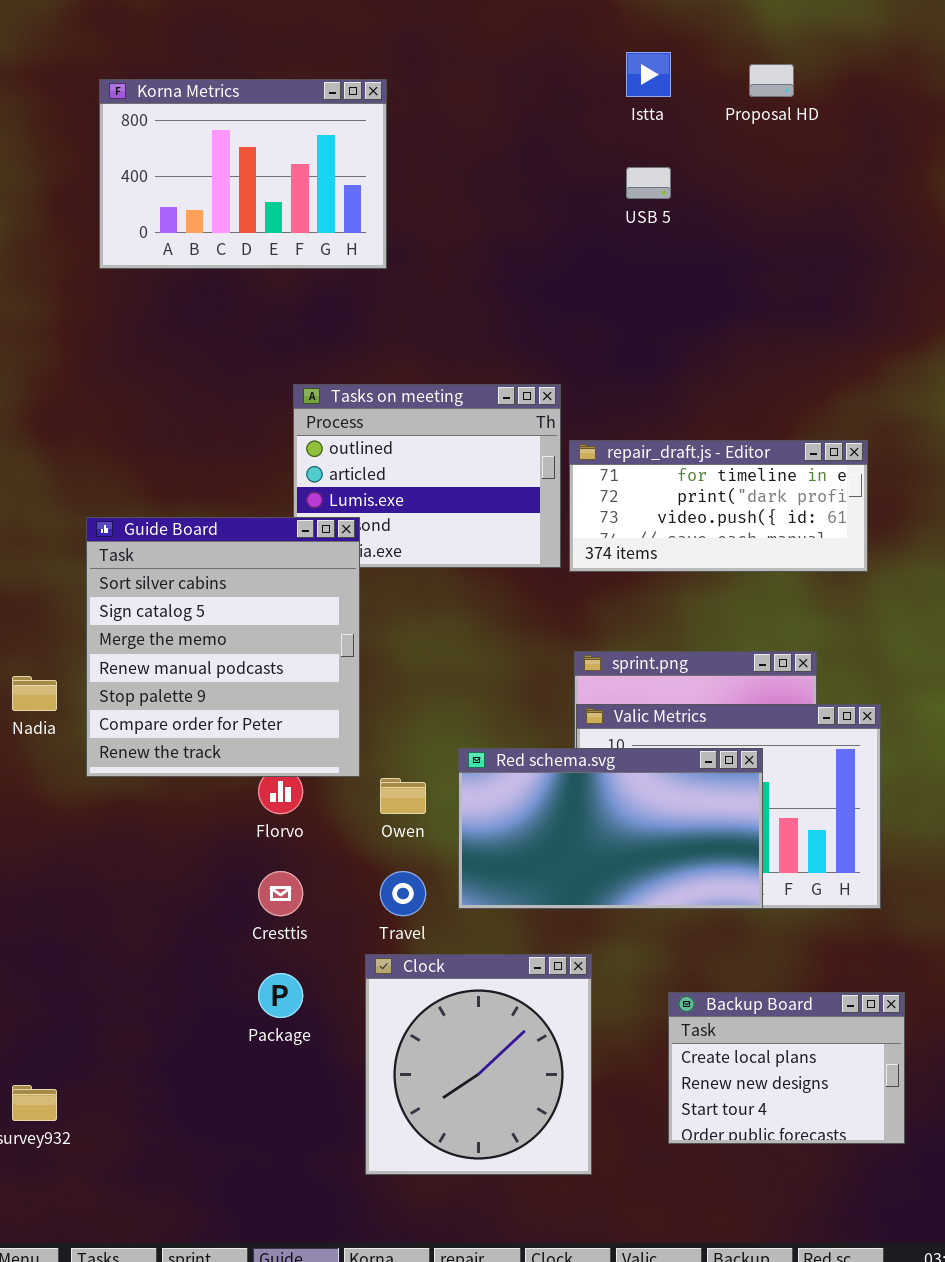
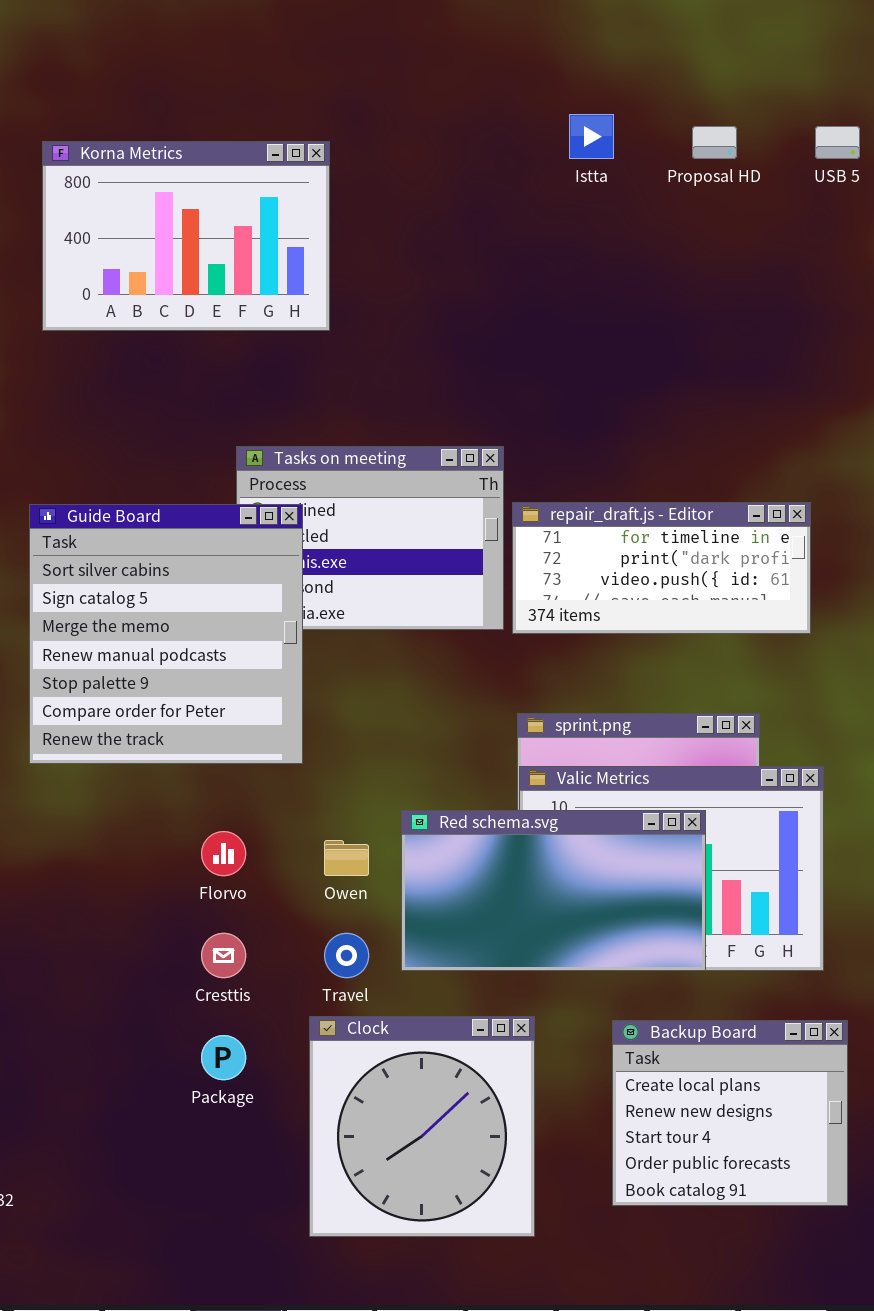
USB 5: [626,167,671,199] -> [815,126,860,159], moved
Guide Board: [86,517,360,777] -> [29,504,303,764], moved
Backup Board: [668,992,905,1144] -> [612,1020,848,1206], resized

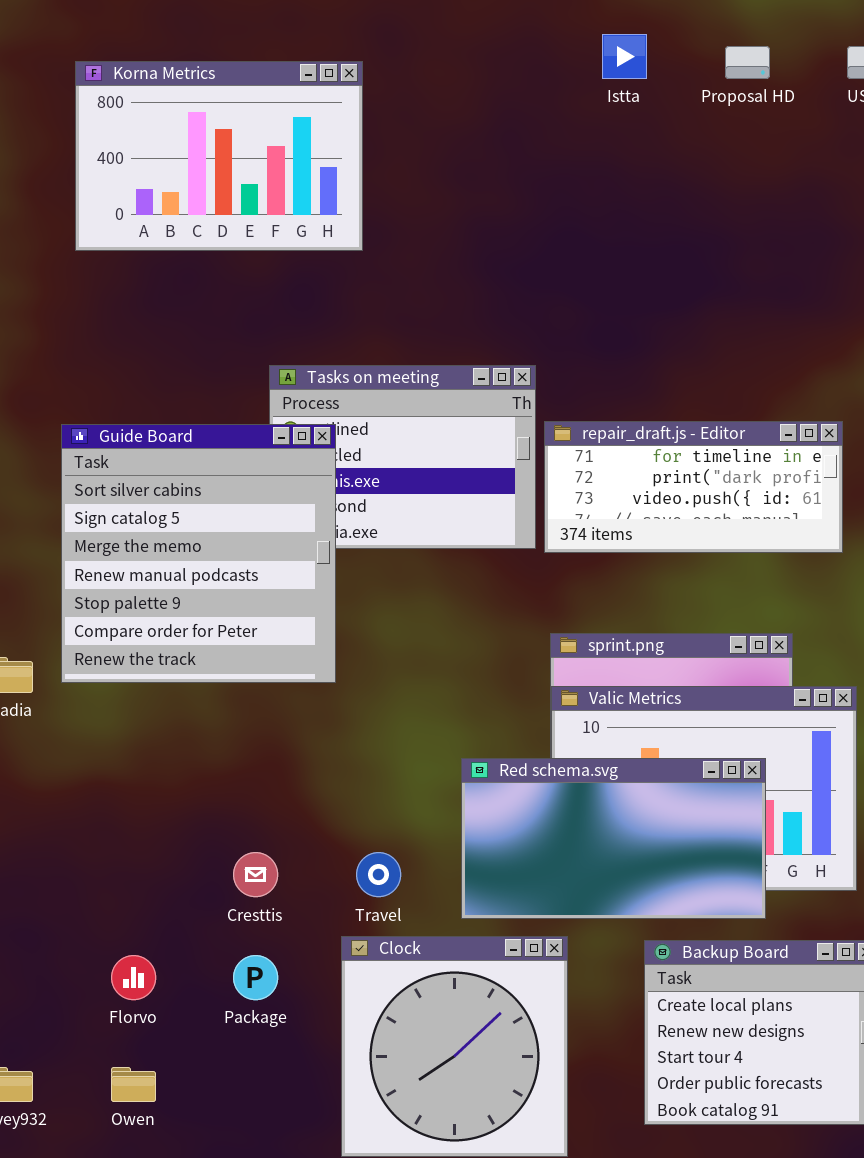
Red schema.svg: [401,810,706,971] -> [461,758,766,919], moved
Florvo: [201,831,246,876] -> [111,955,156,1000], moved
Owen: [324,840,369,876] -> [111,1067,156,1102], moved

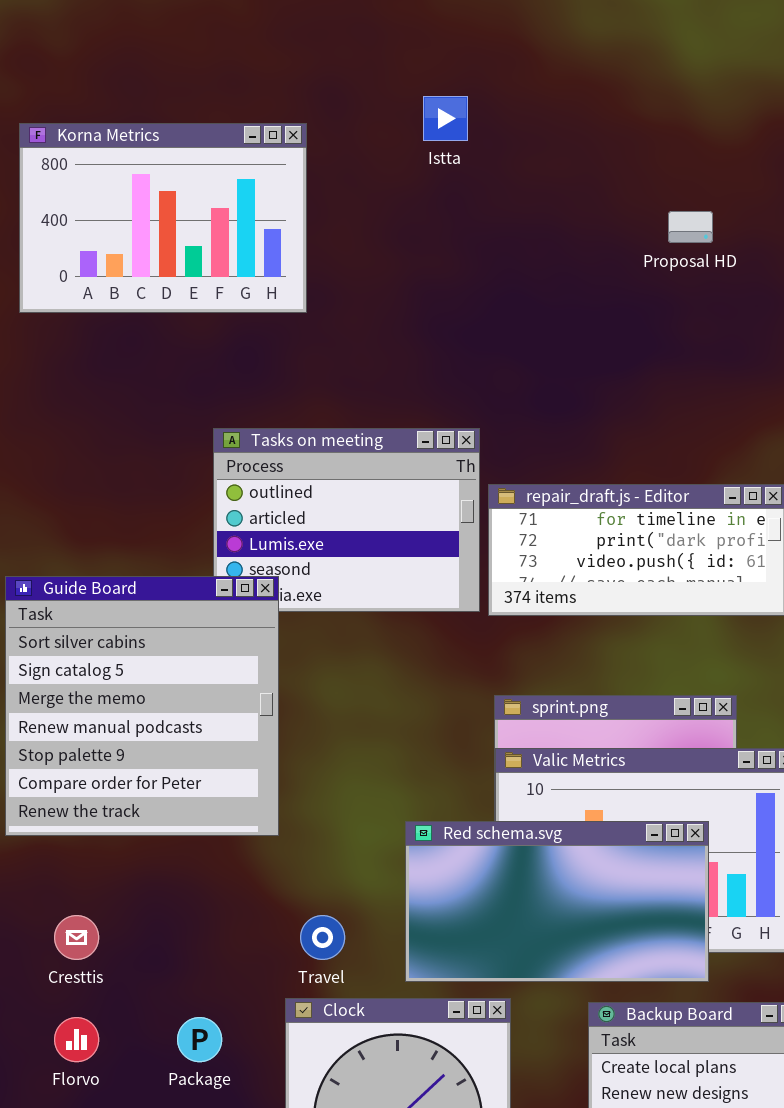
Istta: [602,34,647,79] -> [423,96,468,141], moved
Proposal HD: [725,46,770,79] -> [668,211,713,243], moved
Guide Board: [61,424,336,683] -> [5,576,279,836], moved
Cresttis: [233,852,278,897] -> [54,915,99,960], moved

